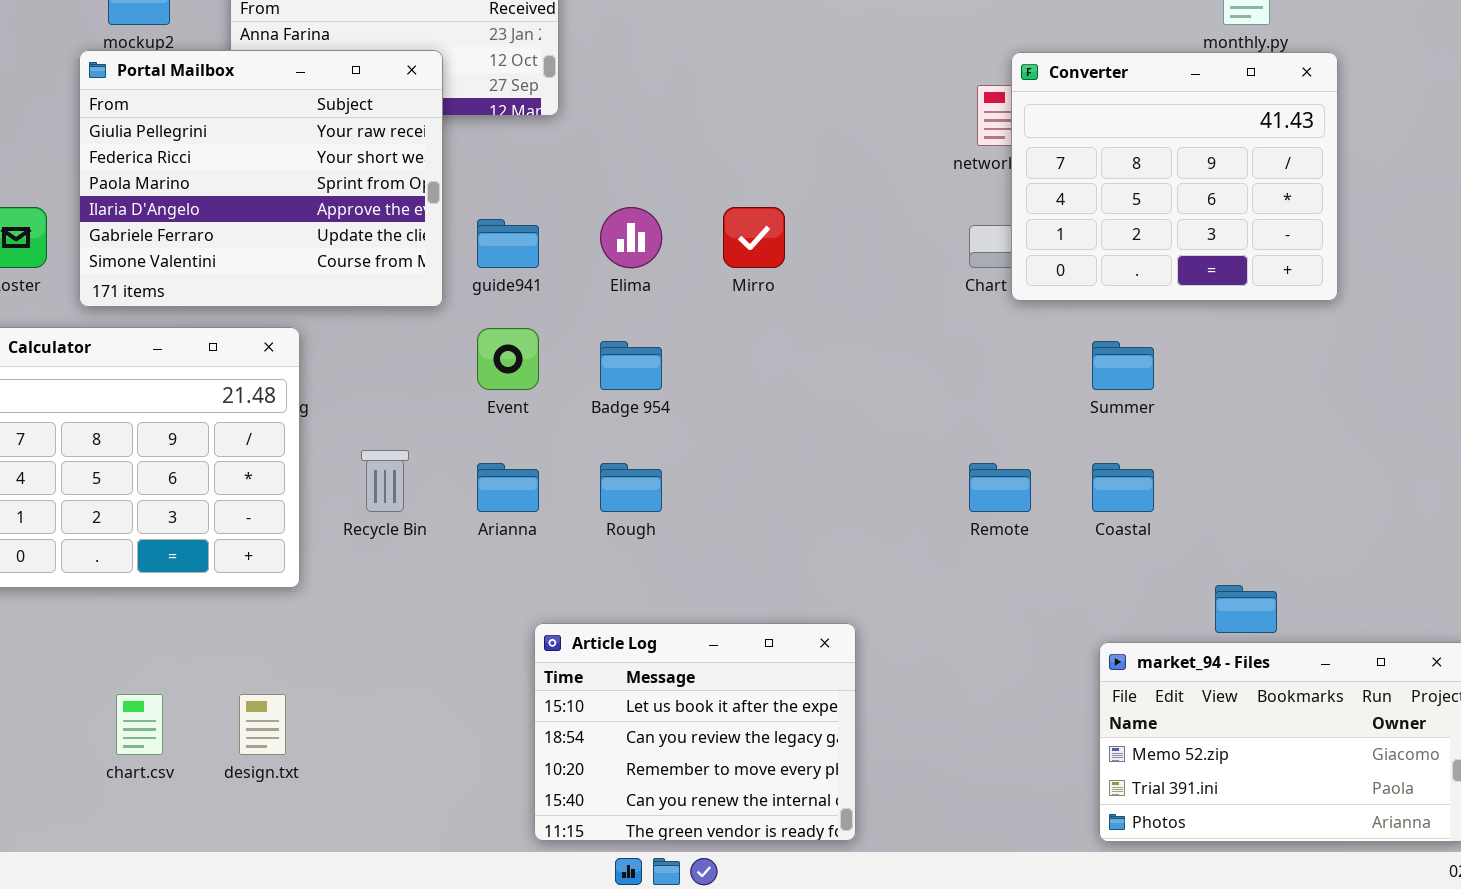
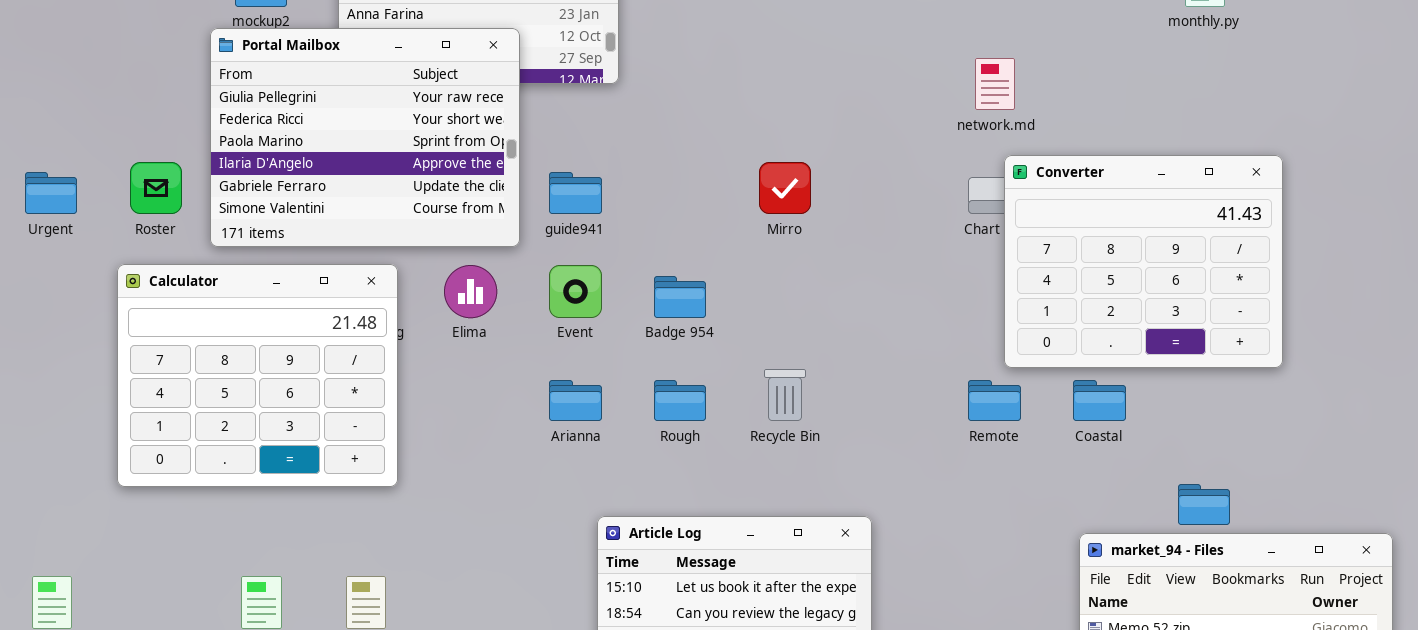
Converter: [1011,52,1338,301] -> [1004,155,1283,368], moved
Elima: [600,207,662,268] -> [444,265,497,318], moved
Recycle Bin: [361,450,409,512] -> [764,369,806,421], moved

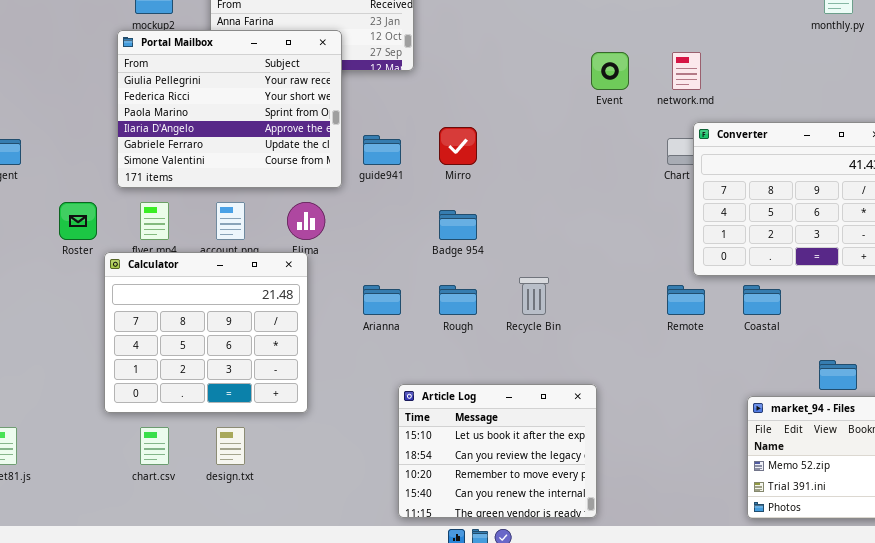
Roster: [130,162,182,214] -> [59,202,97,240], moved
Mirro: [759,162,811,214] -> [439,127,477,165], moved
Calculator: [117,264,398,487] -> [104,252,308,413], moved
Event: [549,265,602,318] -> [591,52,629,90], moved

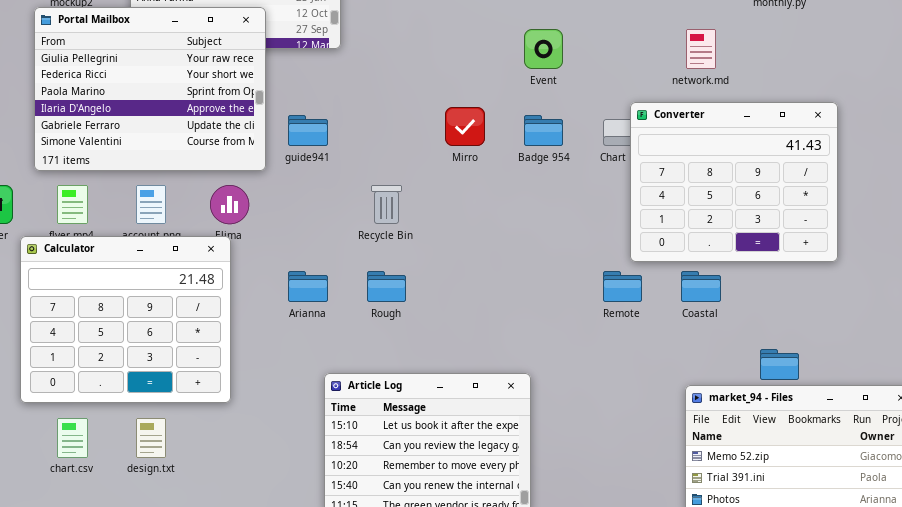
network.md: [672,52,701,90] -> [686,29,716,69], moved
Mirro: [439,127,477,165] -> [445,107,485,146], moved
Badge 954: [439,210,477,240] -> [524,115,563,146], moved
Recycle Bin: [519,277,549,315] -> [371,185,402,224], moved

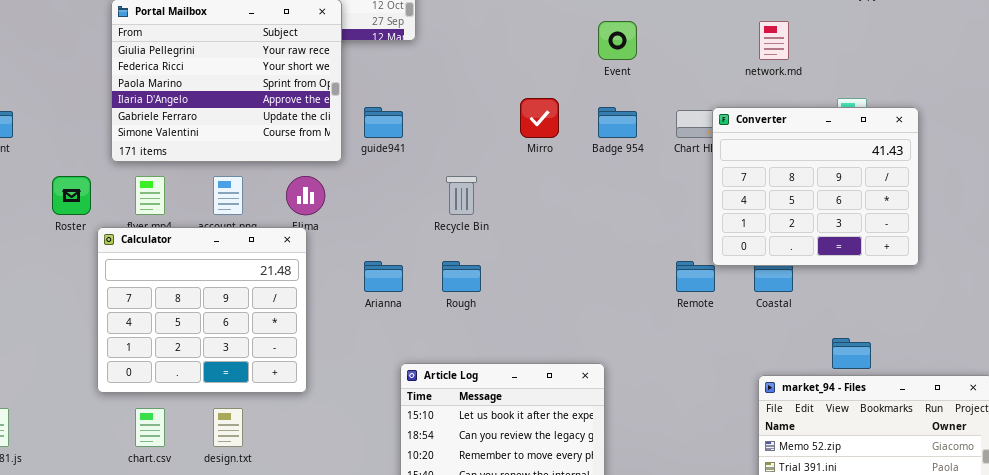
Converter: [630,102,838,262] -> [712,107,919,266], moved

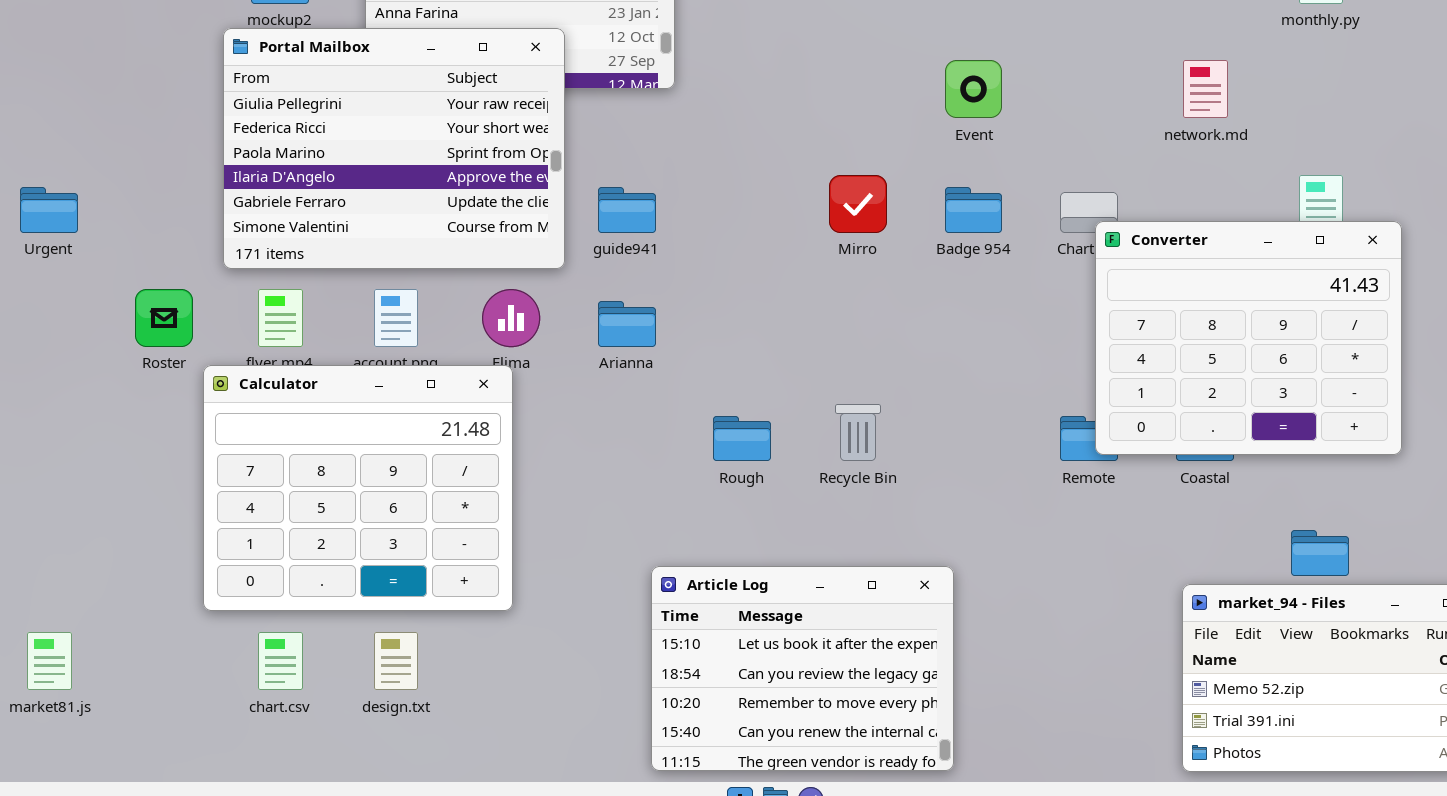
Converter: [712,107,919,266] -> [1095,221,1402,455], moved
Recycle Bin: [446,176,477,215] -> [835,404,881,461], moved
Arianna: [364,261,403,292] -> [598,301,656,347], moved

